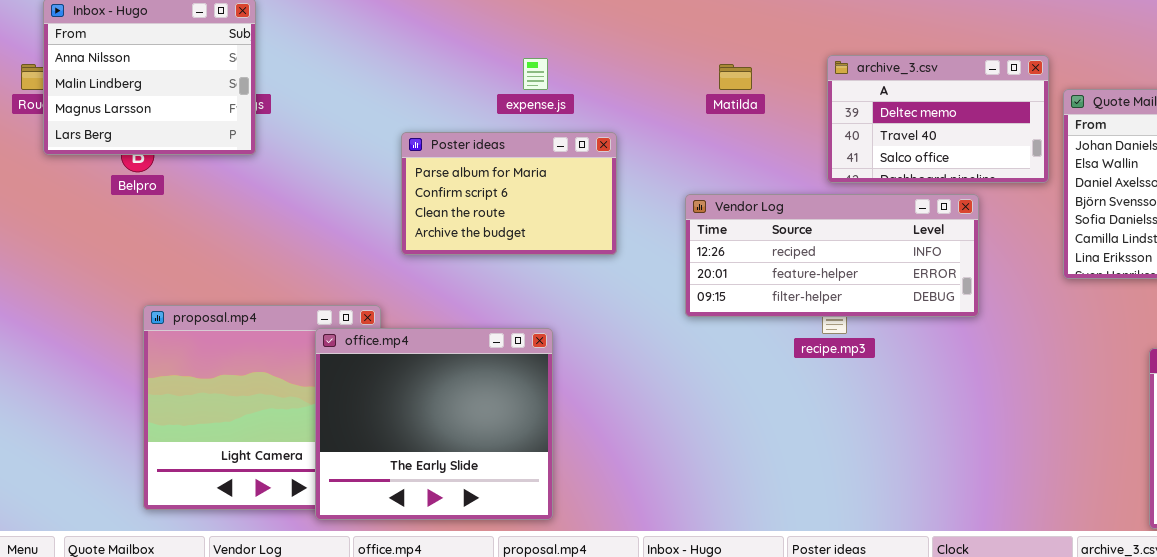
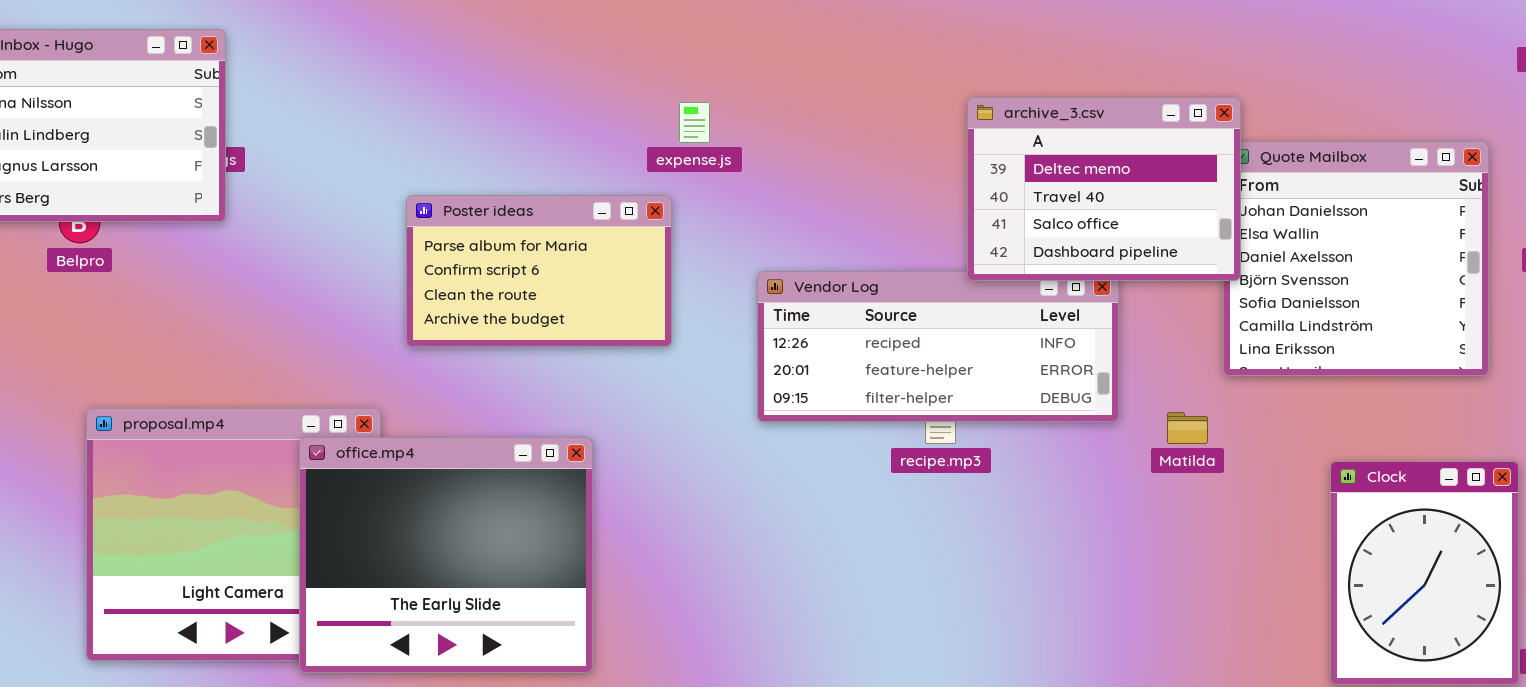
archive_3.csv: [827,55,1049,183] -> [967,97,1241,281], moved, resized
expense.js: [523,58,548,90] -> [679,102,710,143], moved
Matilda: [719,64,752,90] -> [1167,412,1208,444], moved

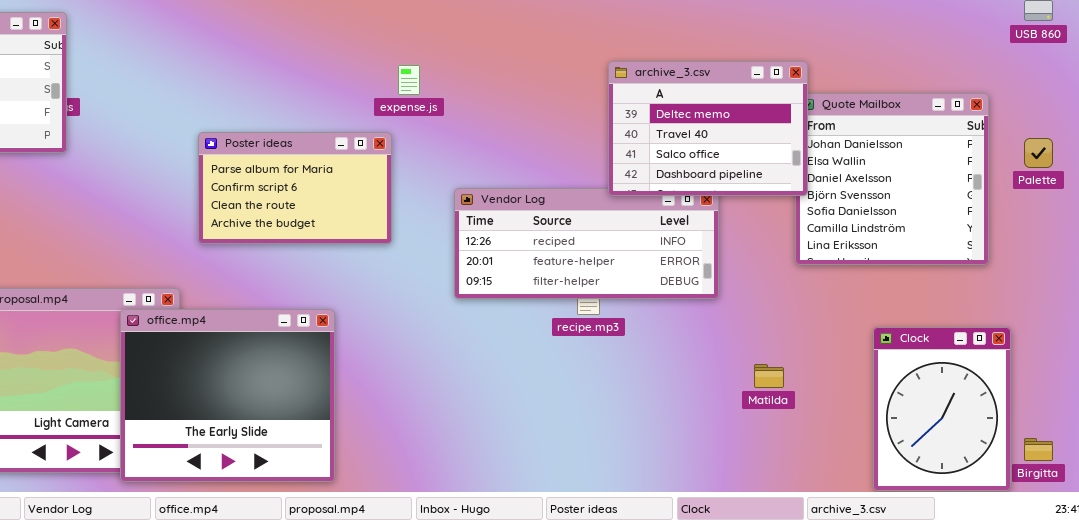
Matilda: [1167,412,1208,444] -> [754,364,784,388], moved

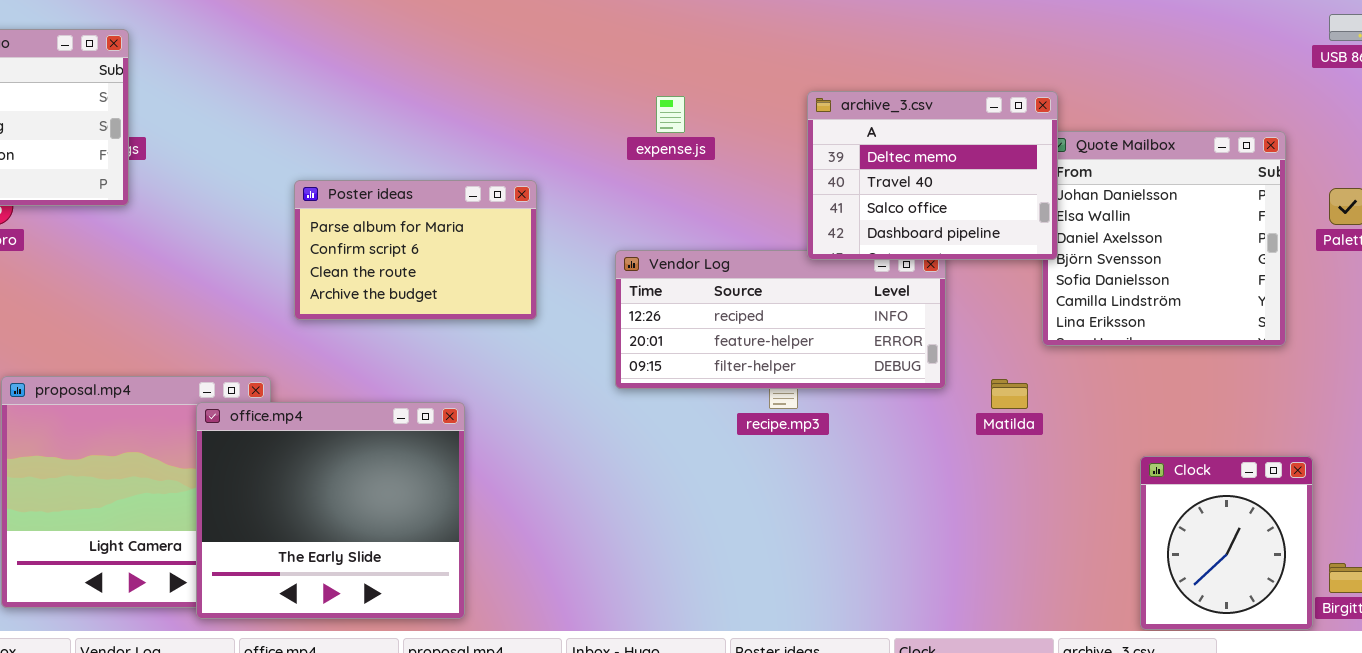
expense.js: [398,65,420,95] -> [656,96,685,133], moved
Clock: [873,327,1011,491] -> [1140,456,1313,630], resized
Matilda: [754,364,784,388] -> [991,379,1028,409], moved

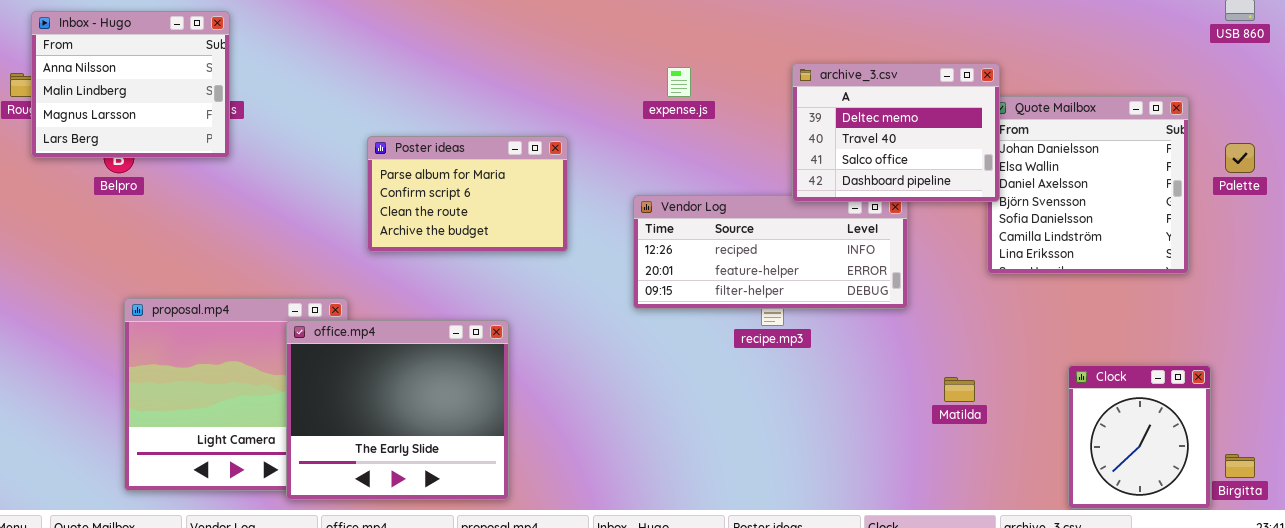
Matilda: [991,379,1028,409] -> [944,377,975,402], moved

